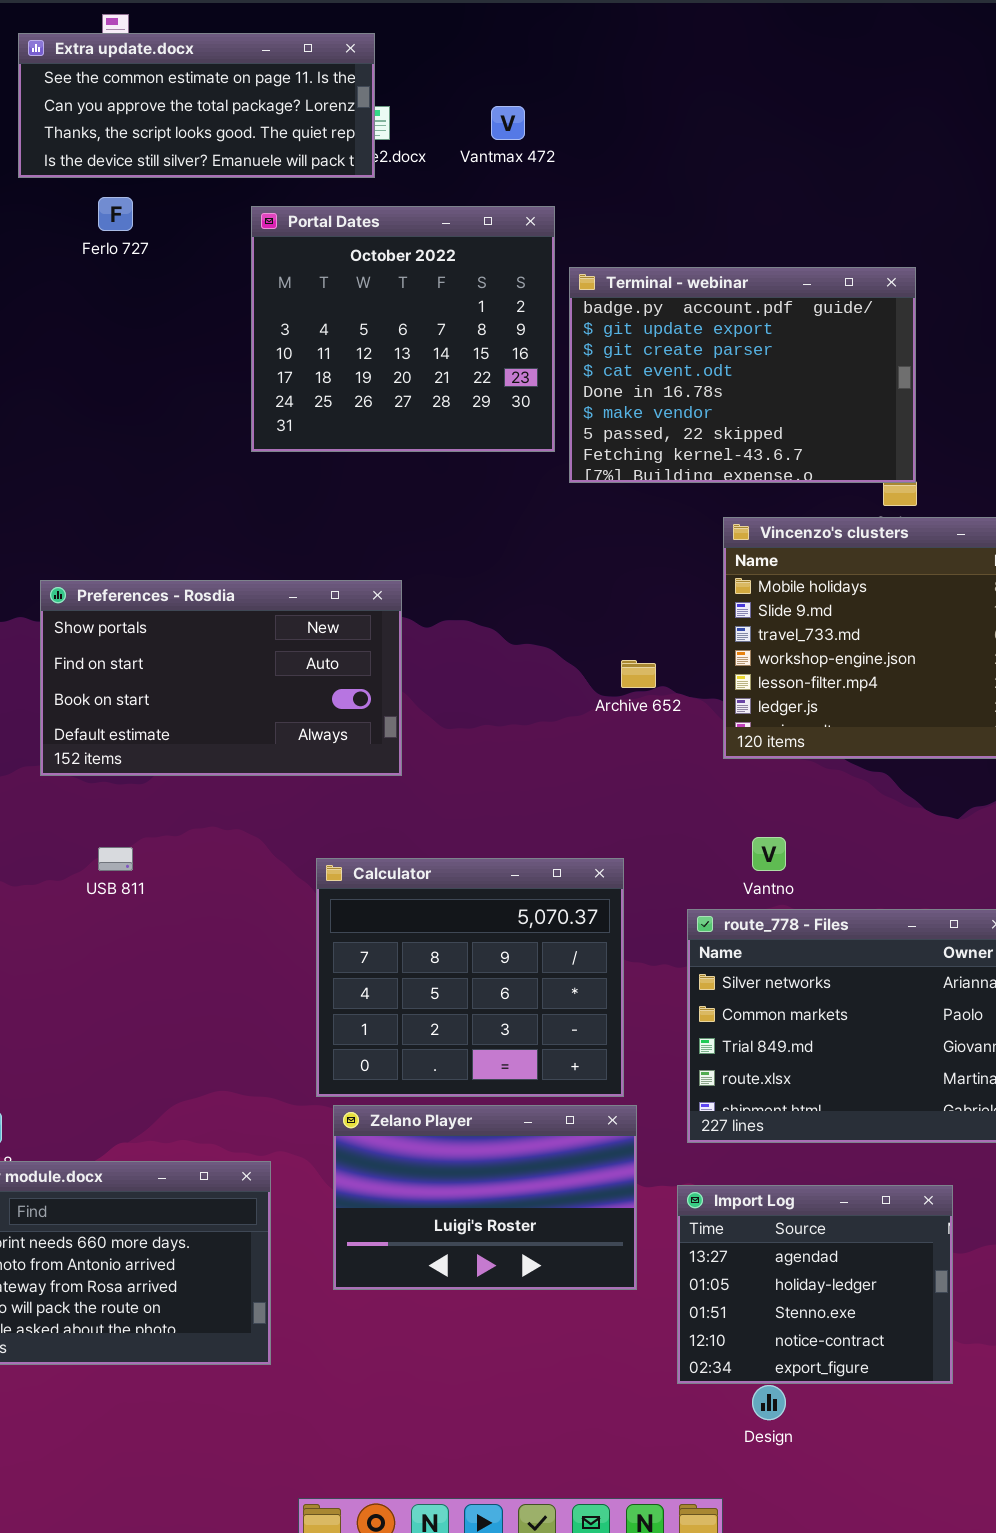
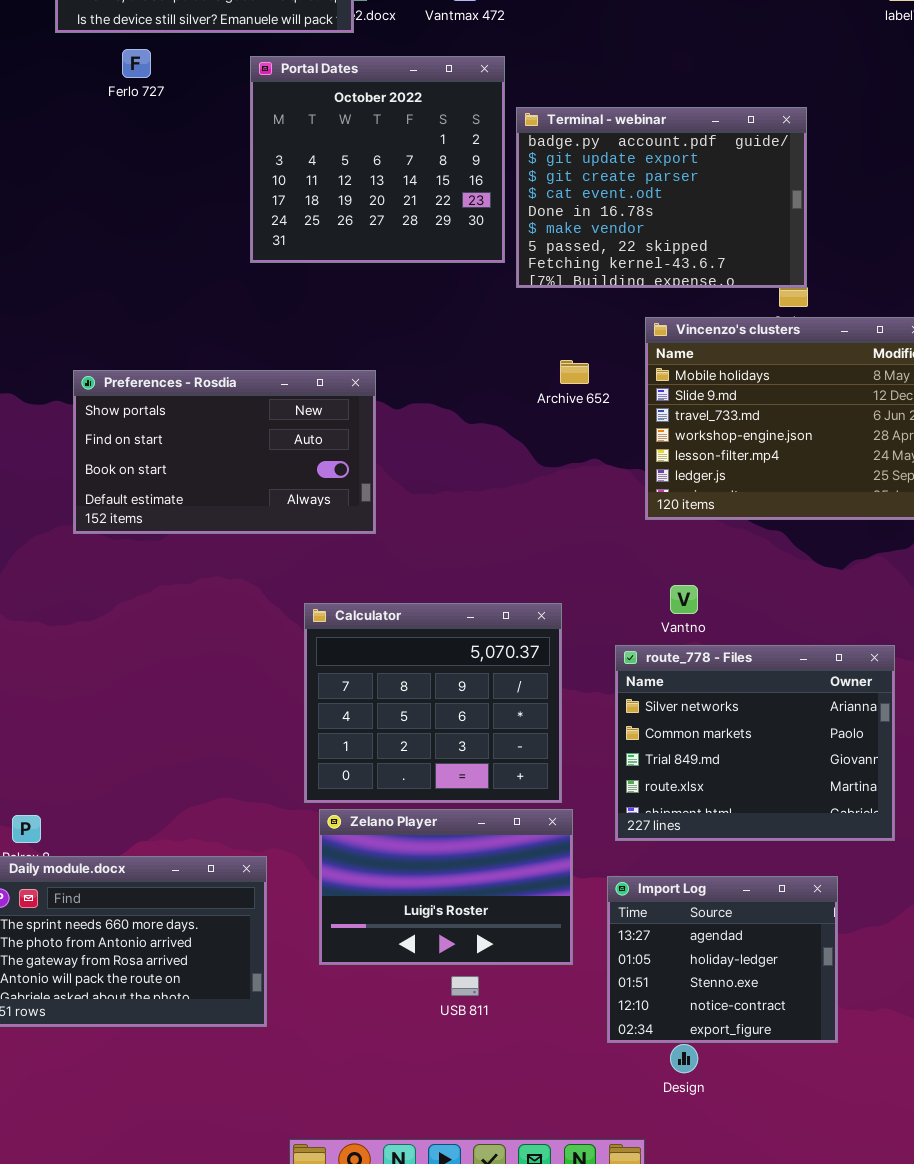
Archive 652: [621,660,656,688] -> [560,360,589,384], moved
USB 811: [98,847,133,871] -> [451,976,479,996], moved

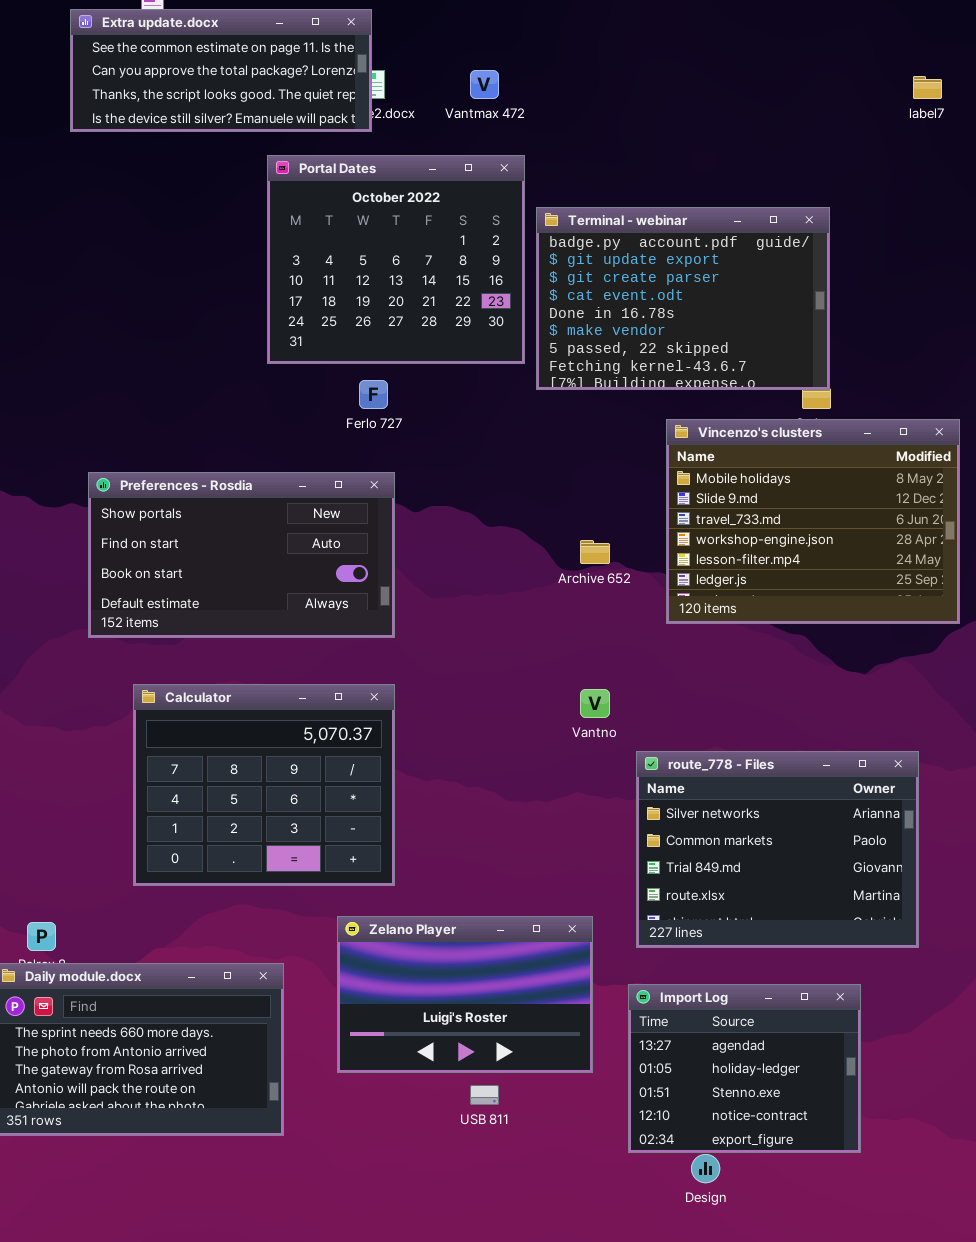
Ferlo 727: [122,49,151,78] -> [359,380,388,409], moved
Archive 652: [560,360,589,384] -> [580,540,610,564], moved
Vantno: [670,585,698,614] -> [580,689,610,718], moved
Calculator: [304,603,562,803] -> [133,684,395,886], moved

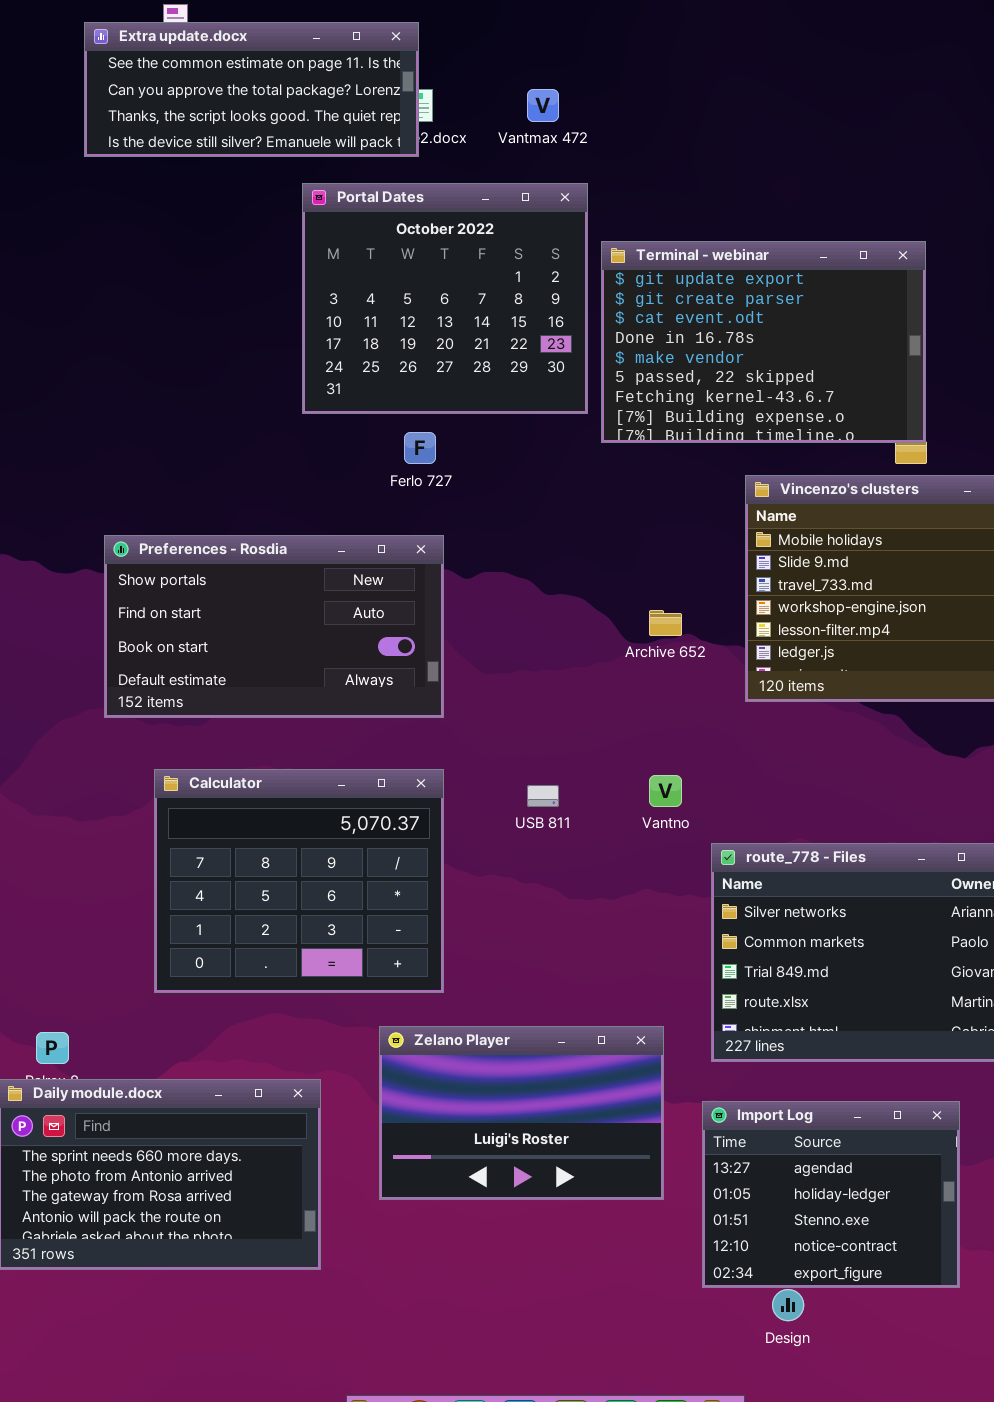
Terminal - webinar: [536,207,830,390] -> [601,241,926,443], scrolled down 1 row
USB 811: [470,1085,499,1105] -> [527,785,559,807], moved

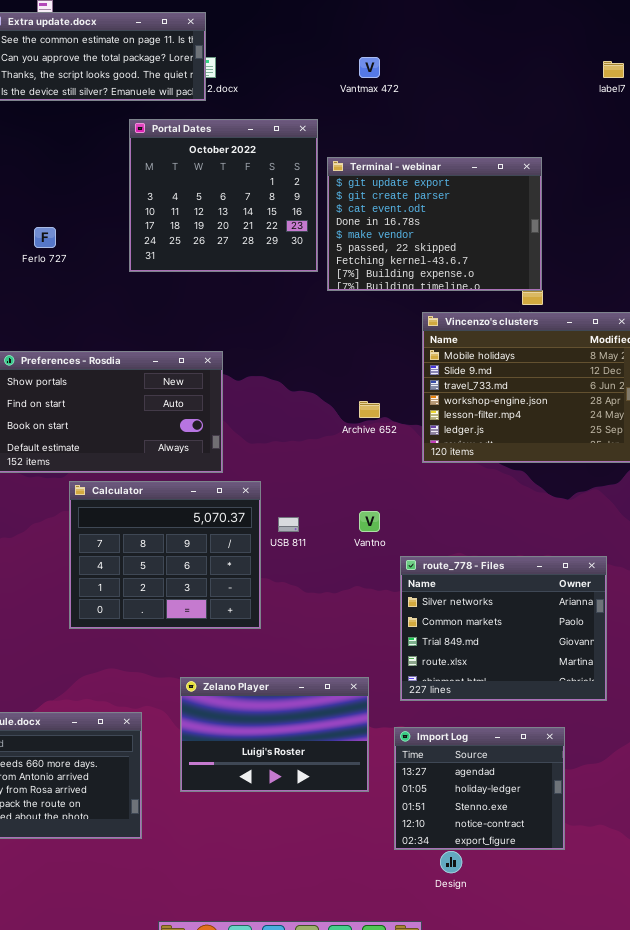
Vantmax 472: [527,89,559,122] -> [359,57,380,78], moved
Ferlo 727: [404,432,436,464] -> [34,227,56,248], moved
Calculator: [154,769,444,993] -> [69,481,261,629], moved

